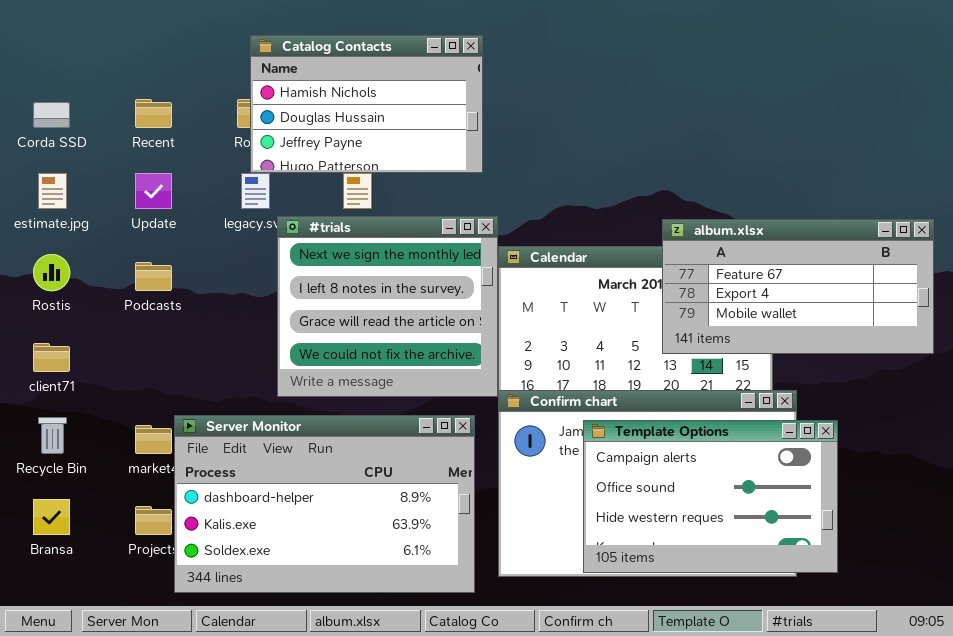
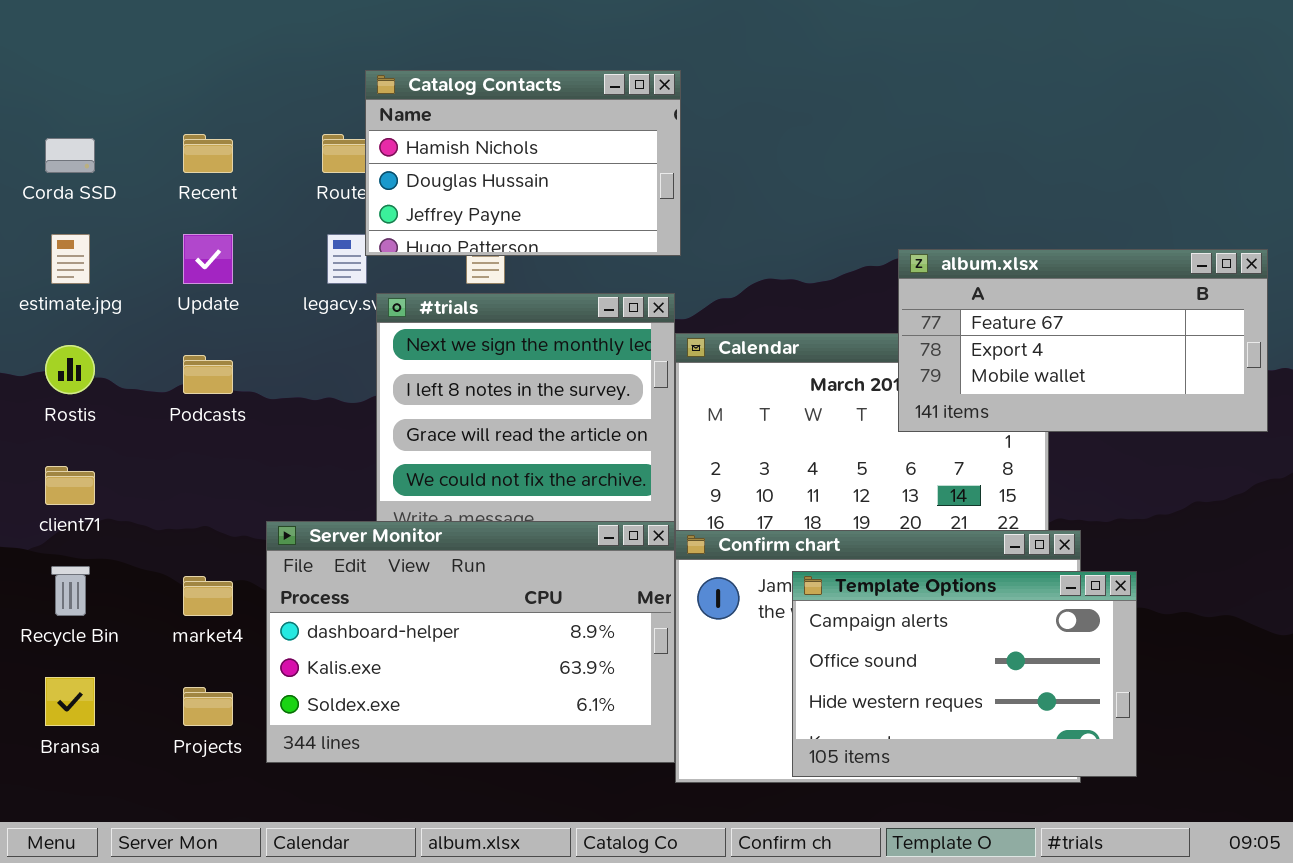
Catalog Contacts: [250,35,483,173] -> [365,70,681,256], moved
album.xlsx: [662,219,934,354] -> [898,249,1268,432], moved
Server Monitor: [174,415,475,593] -> [266,521,675,763], moved

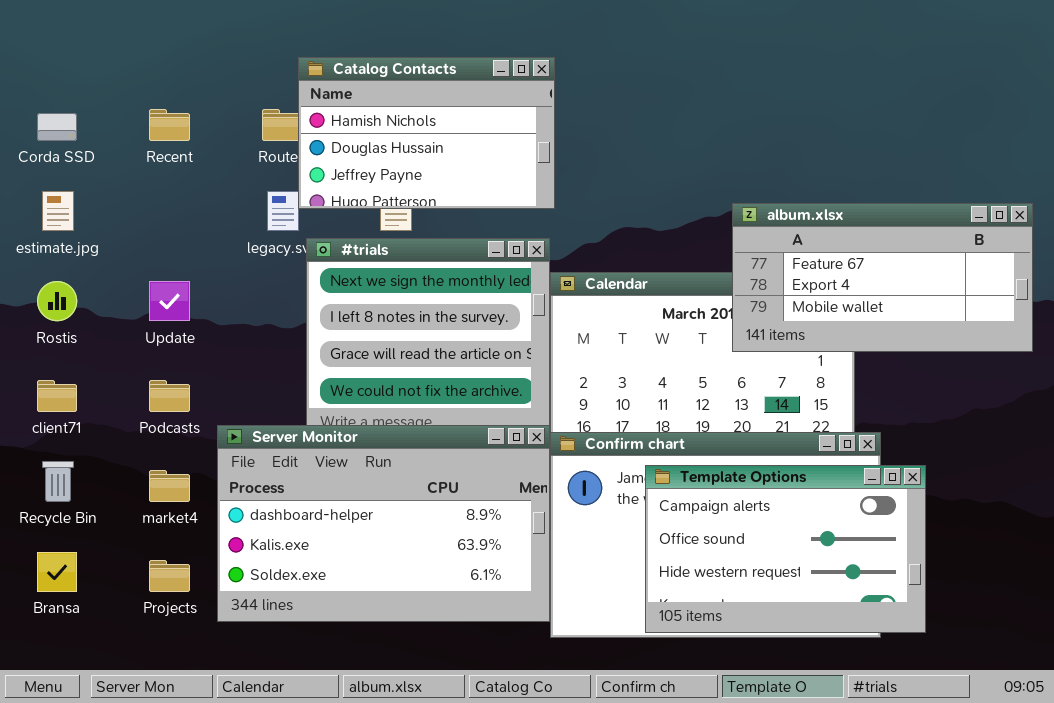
Update: [183,234,233,284] -> [149,281,190,321], moved
Podcasts: [183,355,233,394] -> [149,380,190,412], moved

